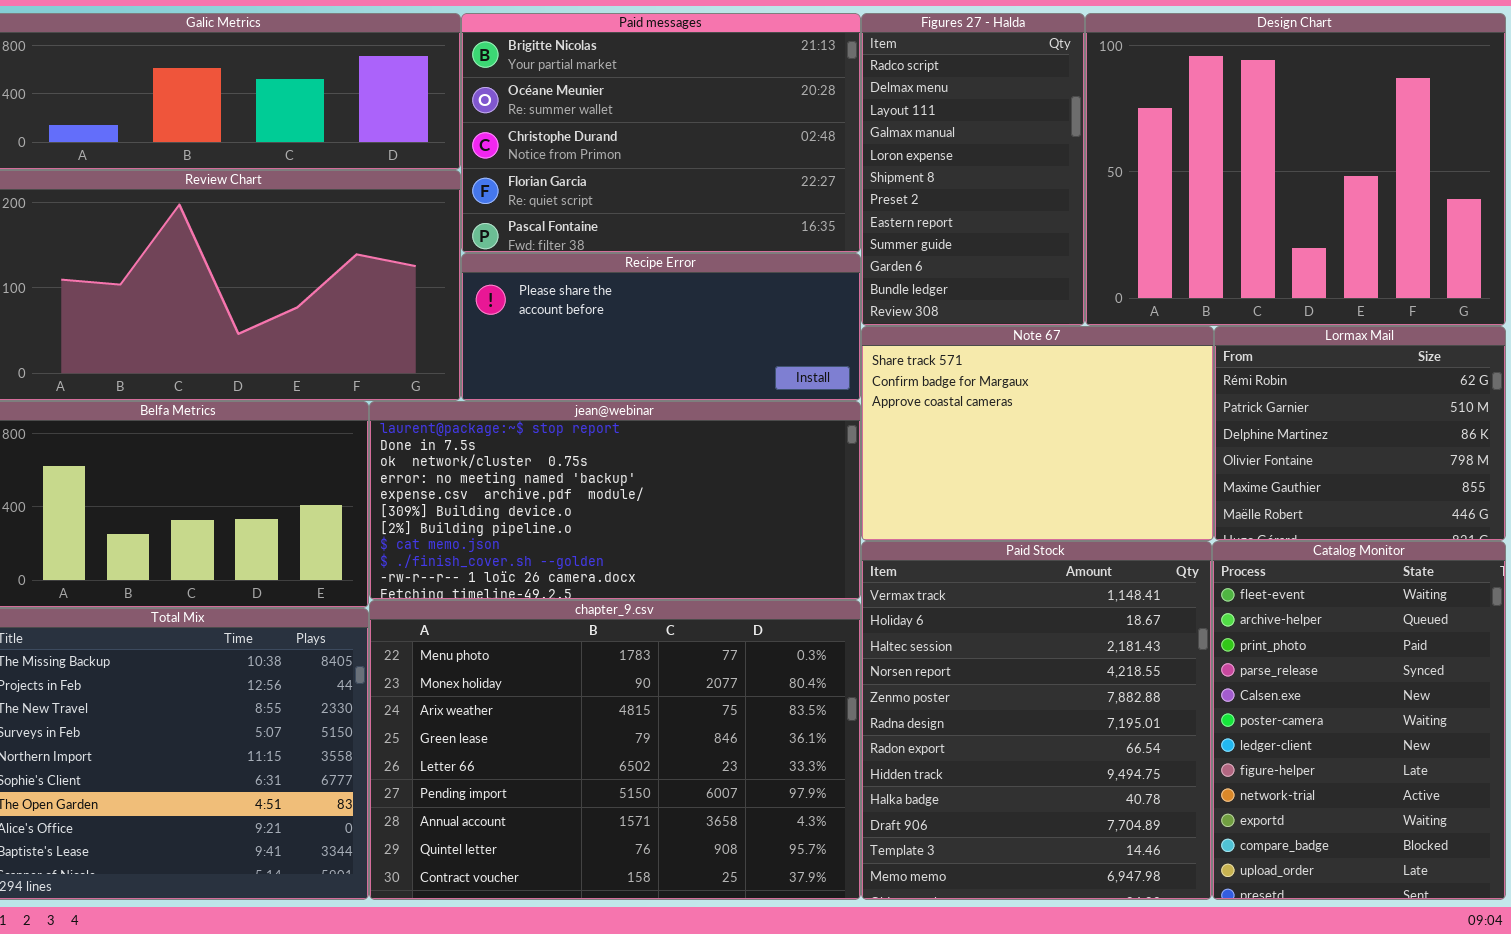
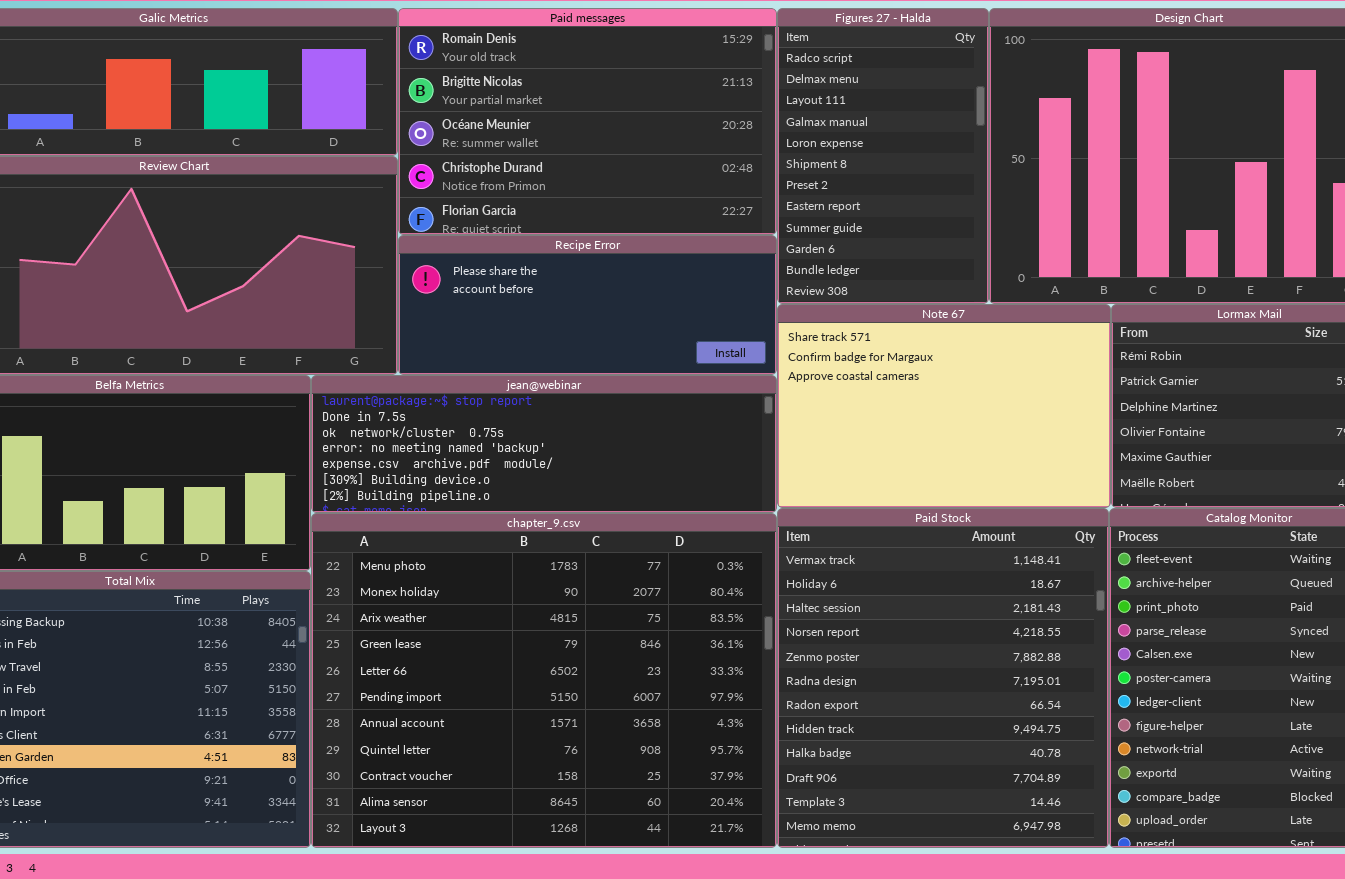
Paid messages: [461,13,861,253] -> [398,8,777,235], scrolled up 1 row
jean@webinar: [369,401,861,600] -> [311,375,777,513], resized
chapter_9.csv: [369,600,861,900] -> [311,513,777,848], resized

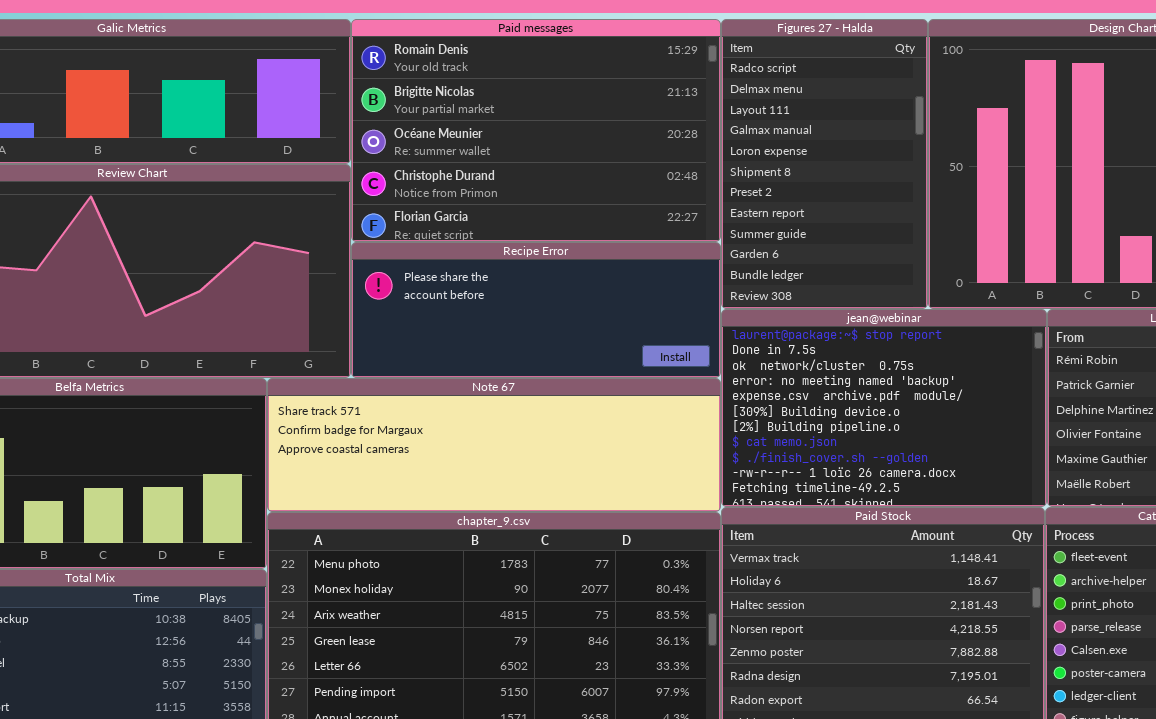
Note 67: [777,304,1111,508] -> [267,378,721,512], moved, resized
jean@webinar: [311,375,777,513] -> [721,309,1047,507], moved, resized

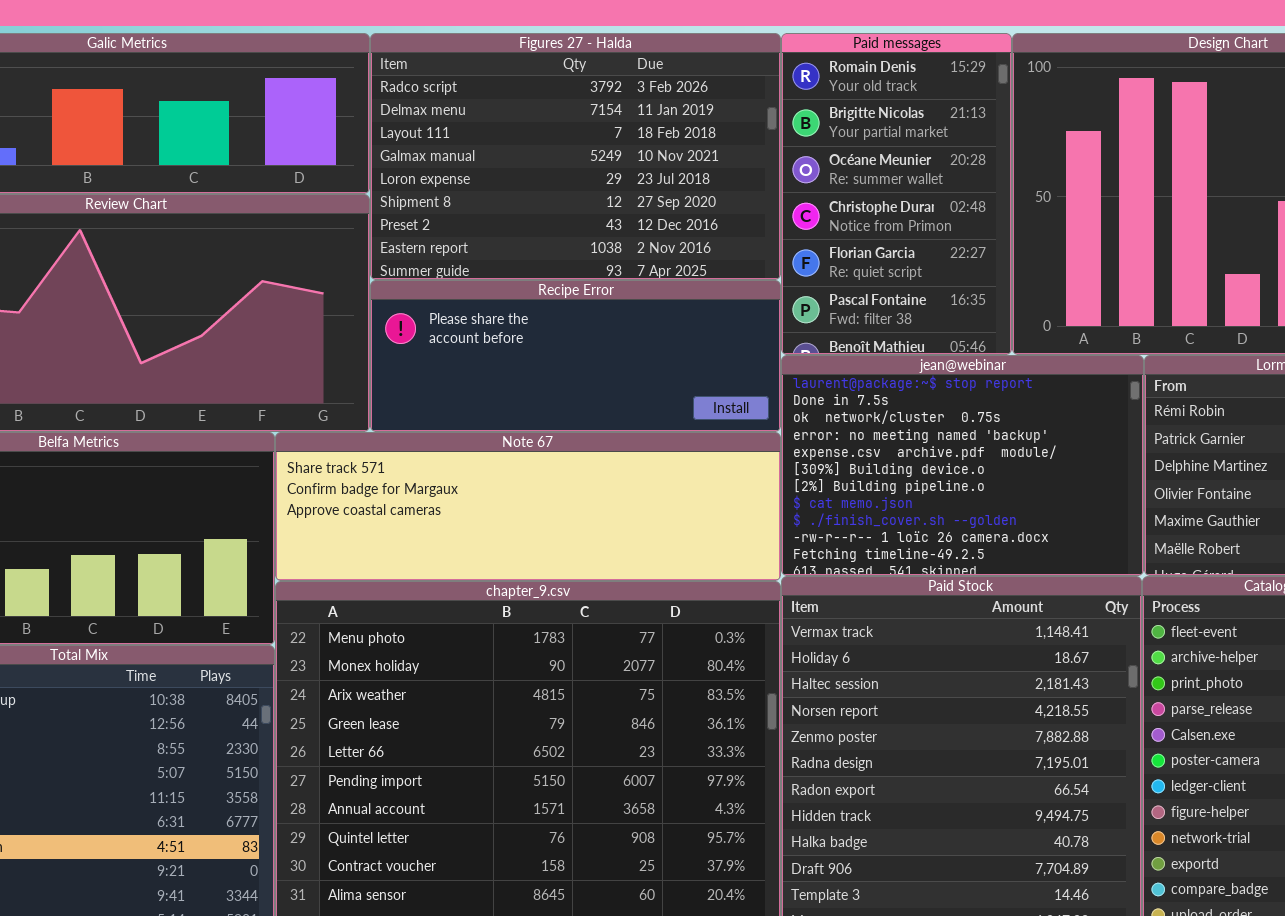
Paid messages: [351,19,721,242] -> [781,33,1012,355], moved, resized
Figures 27 - Halda: [721,19,928,309] -> [370,33,781,280], moved, resized

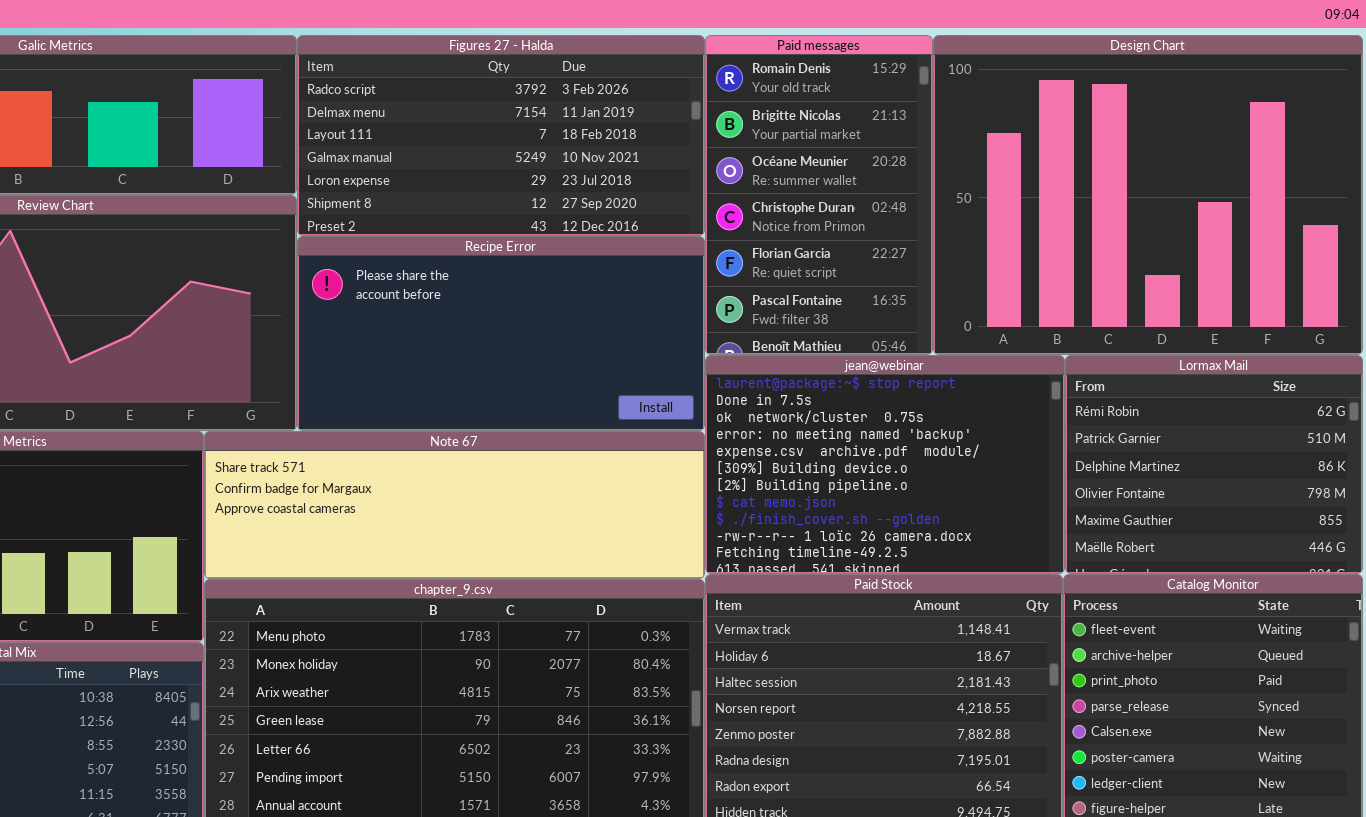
Figures 27 - Halda: [370,33,781,280] -> [297,35,705,236], resized
Recipe Error: [370,280,781,432] -> [297,236,705,431], resized

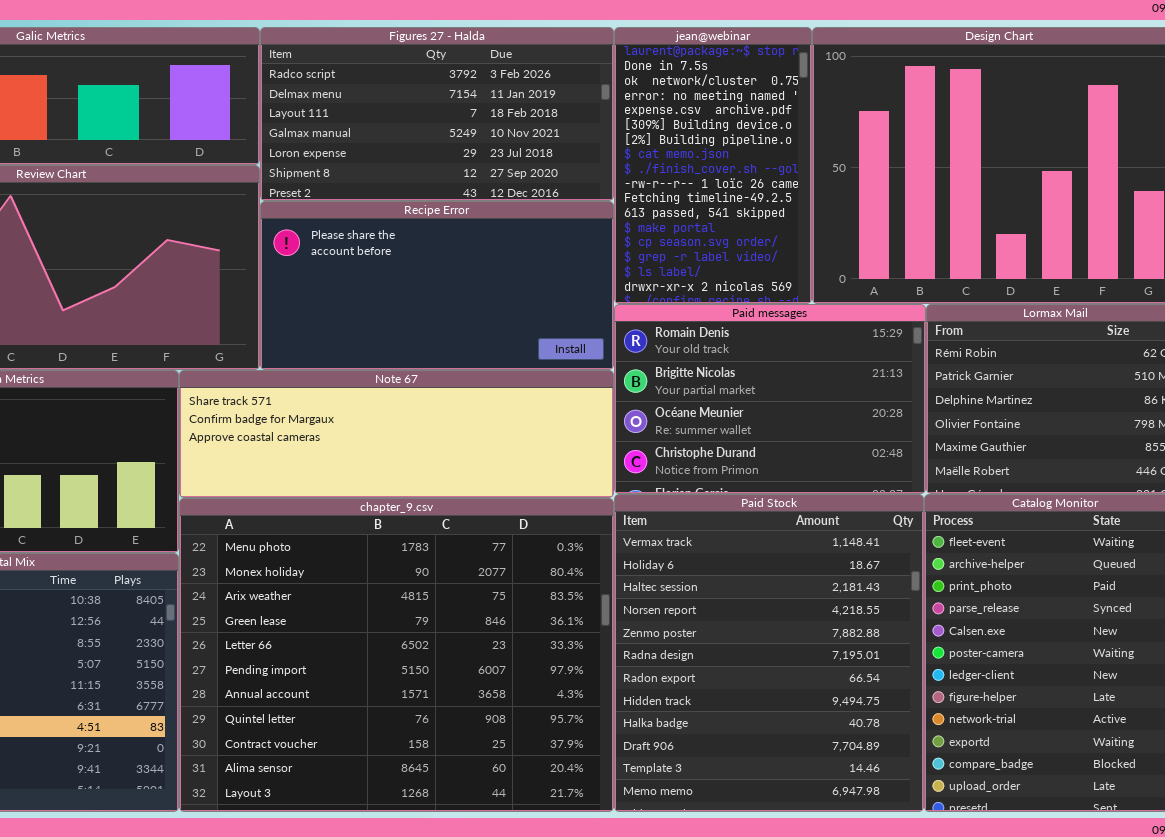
Paid messages: [705,35,933,355] -> [614,304,926,494], moved, resized
jean@webinar: [705,355,1065,574] -> [614,27,812,304], moved, resized

